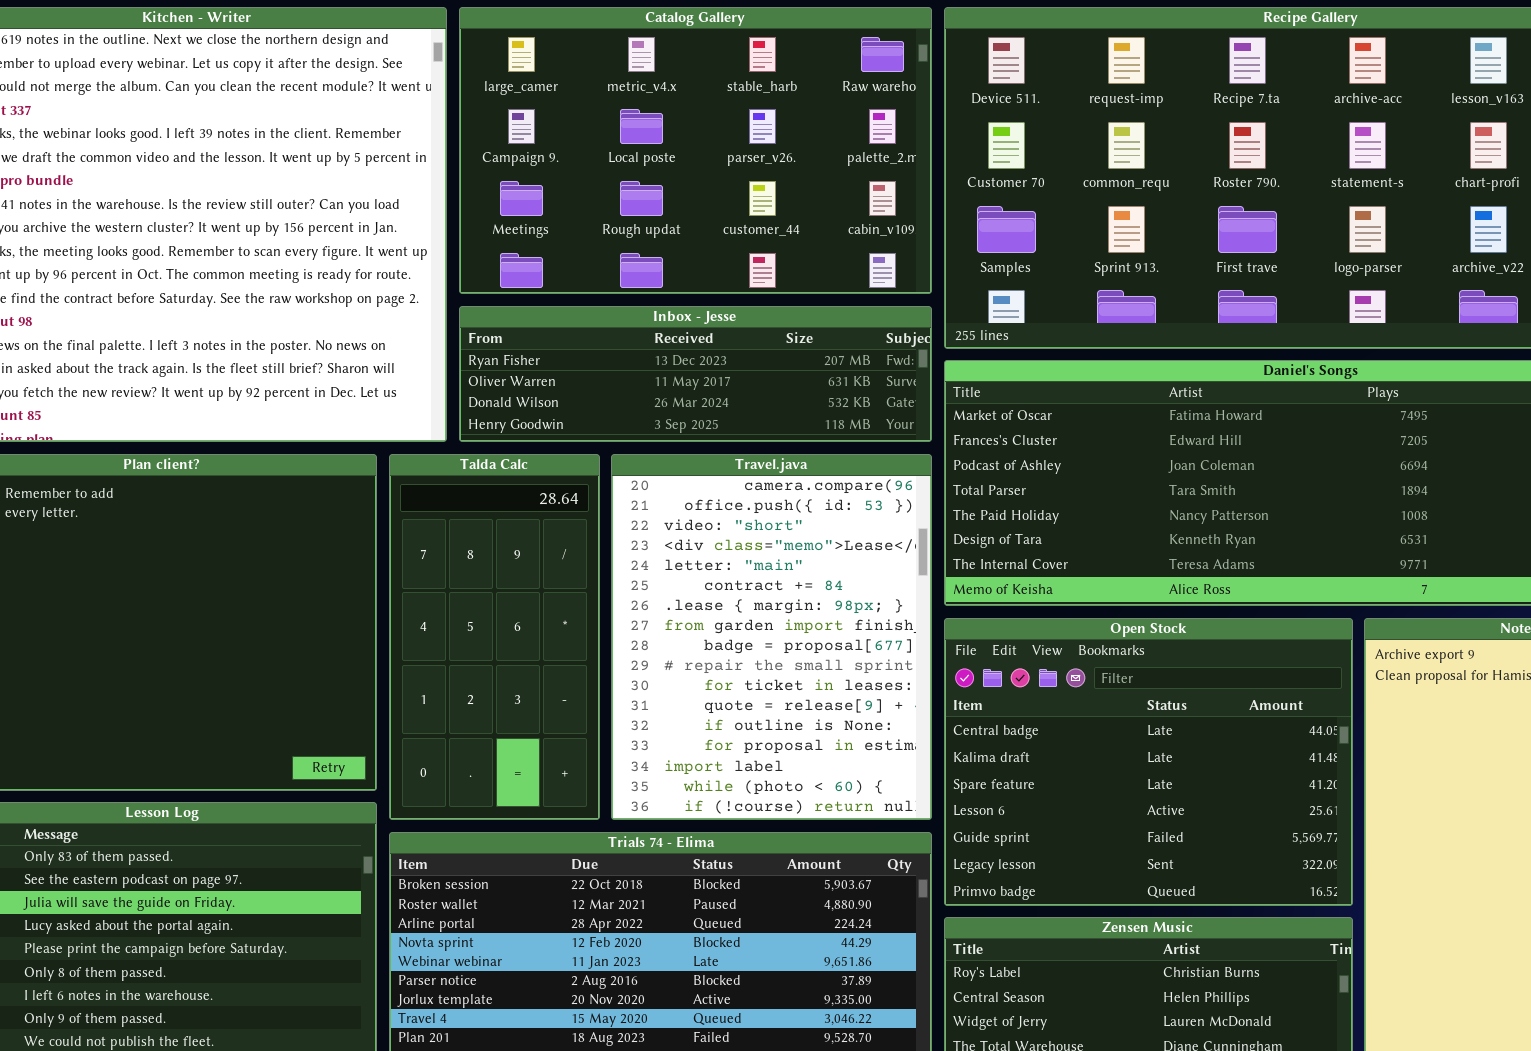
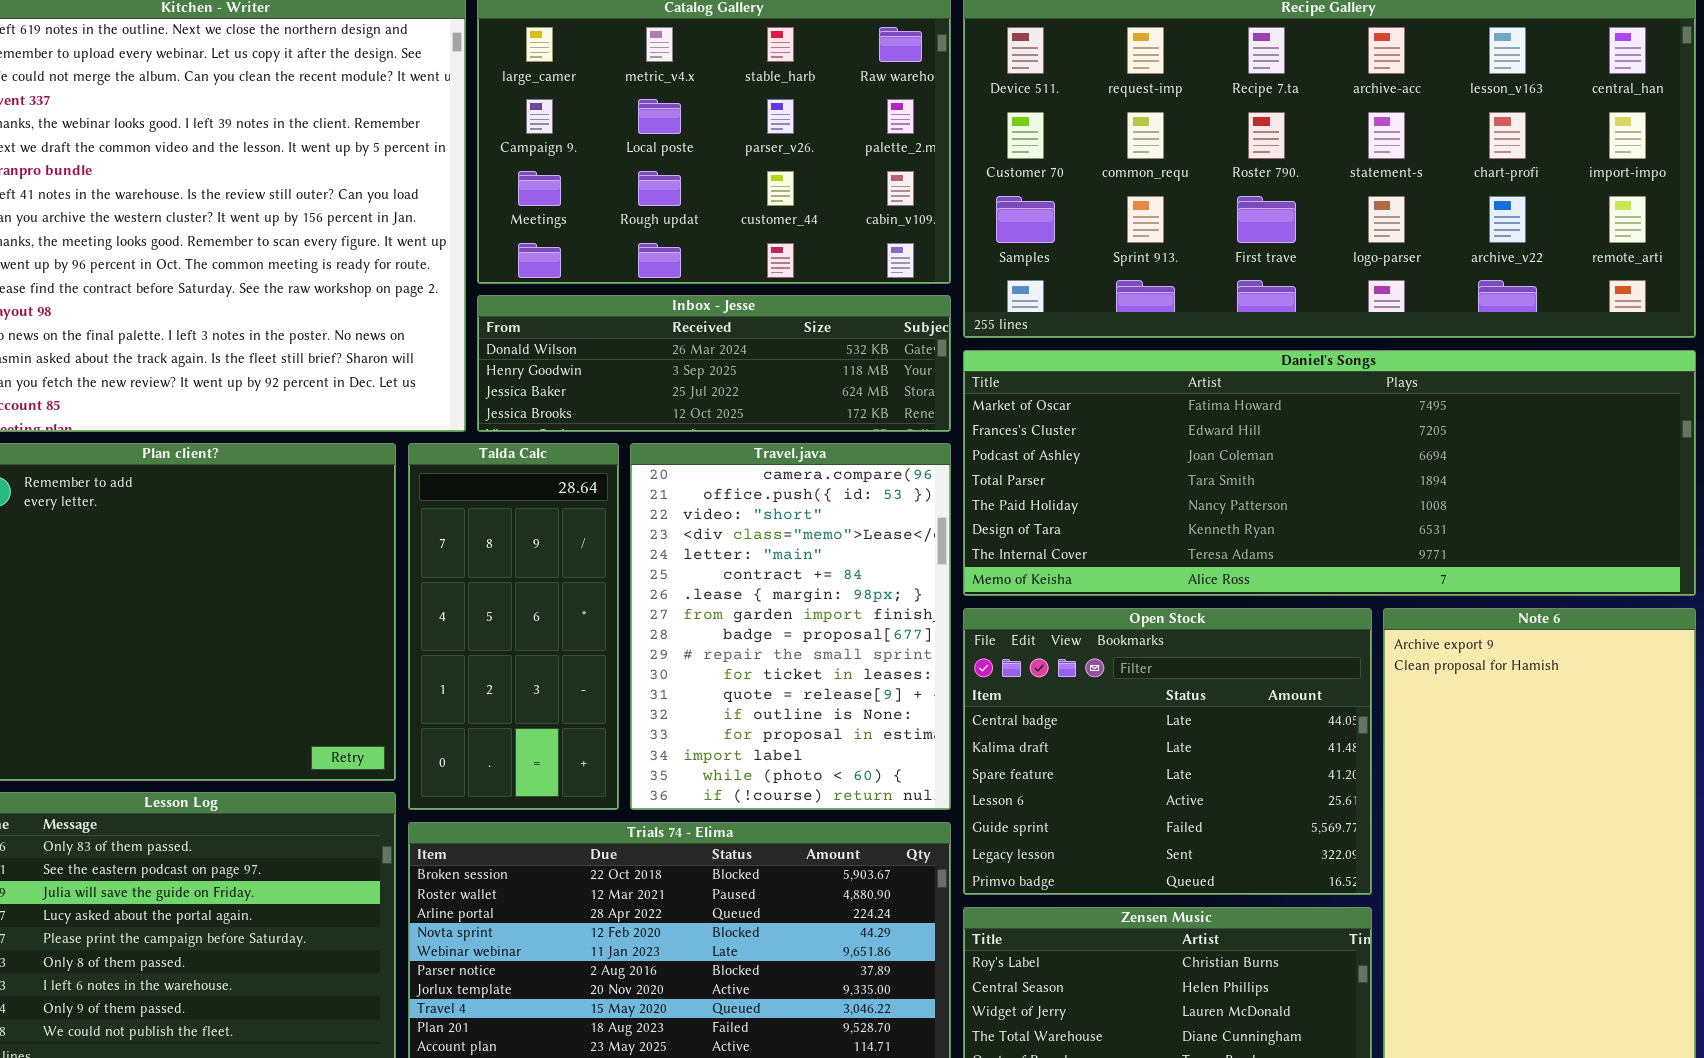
Inbox - Jesse: [459,306,932,442] -> [477,295,951,432], scrolled down 2 rows

